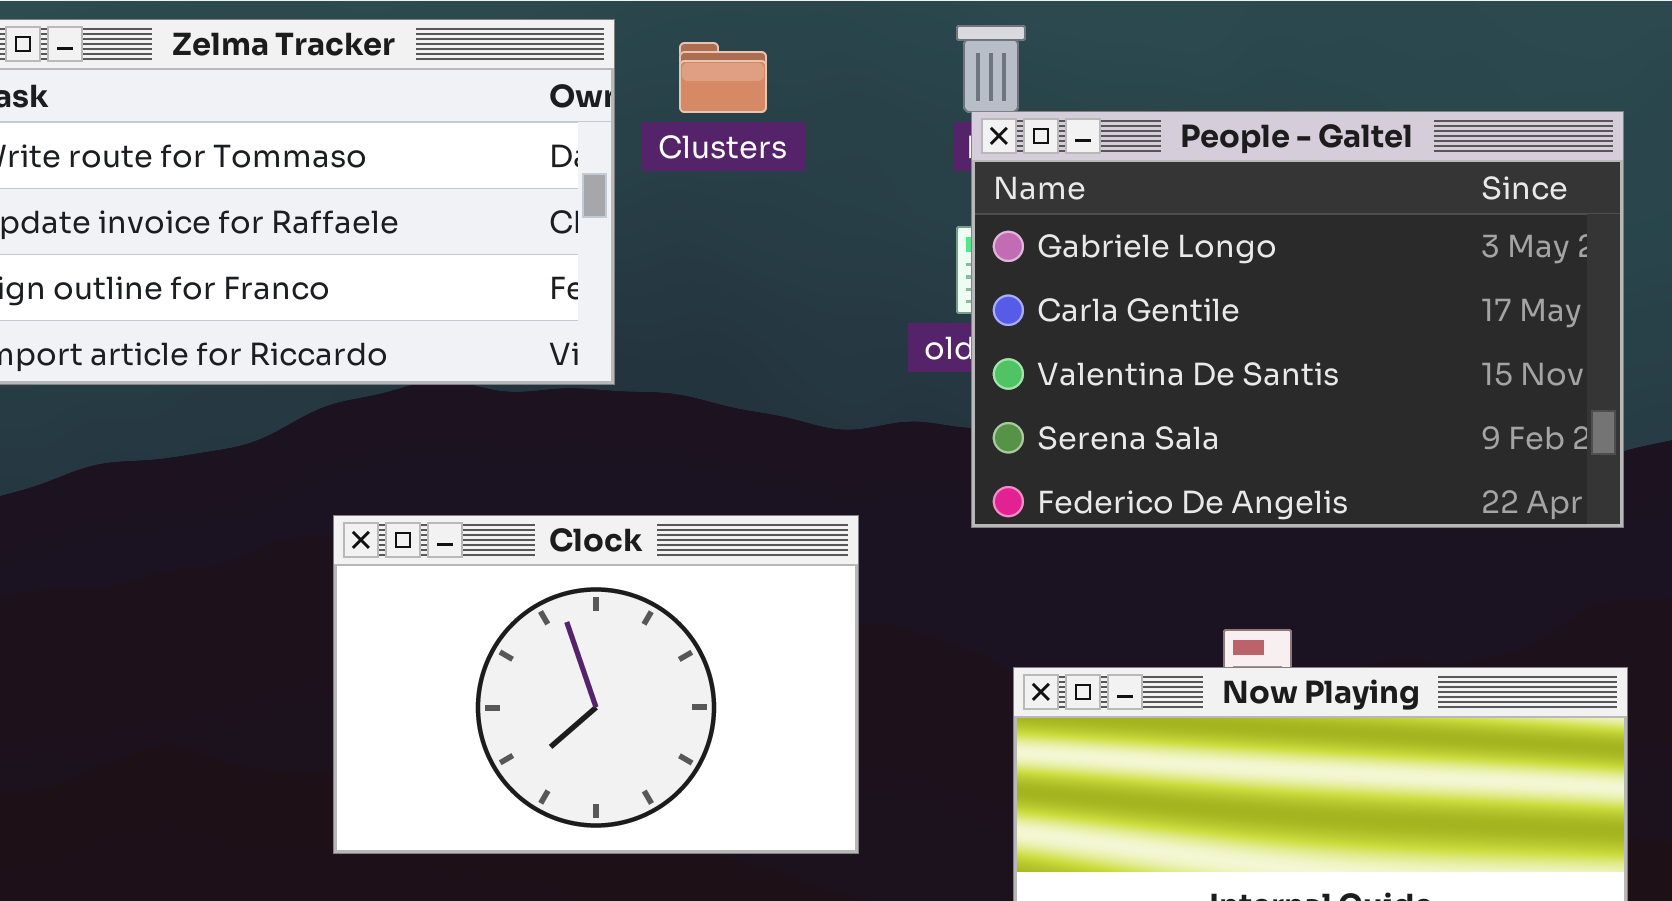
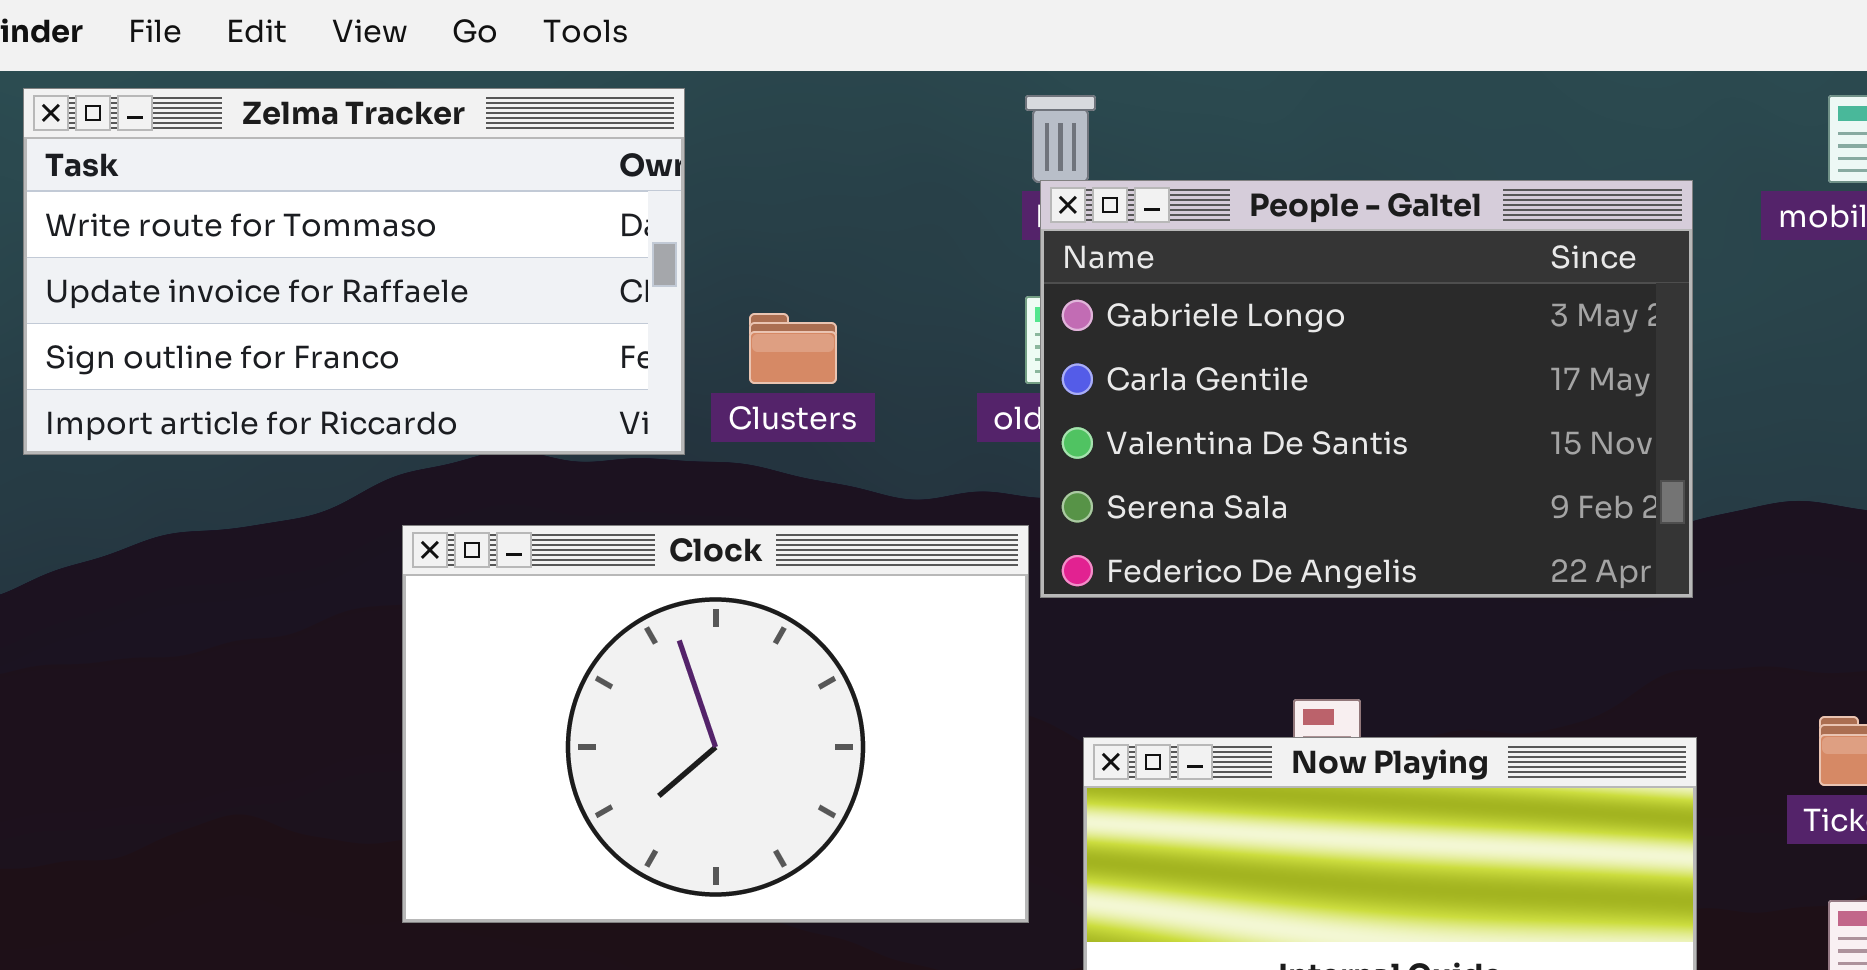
Clusters: [679,42,767,113] -> [749,313,837,384], moved
Clock: [333,515,859,854] -> [402,525,1029,923], resized

